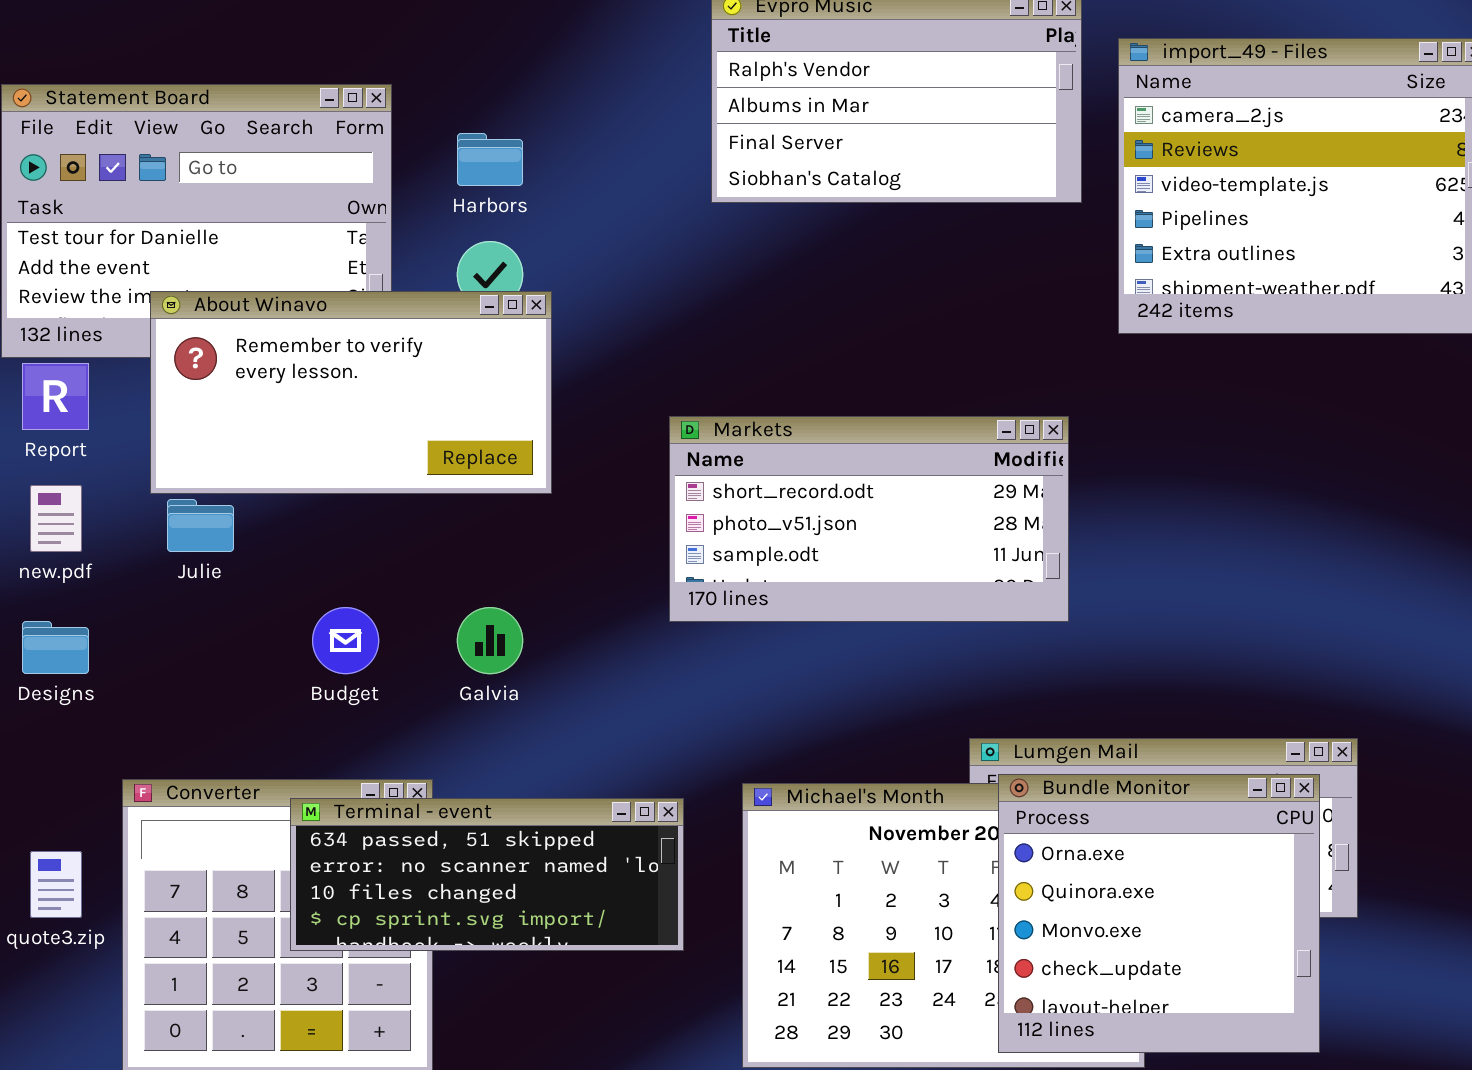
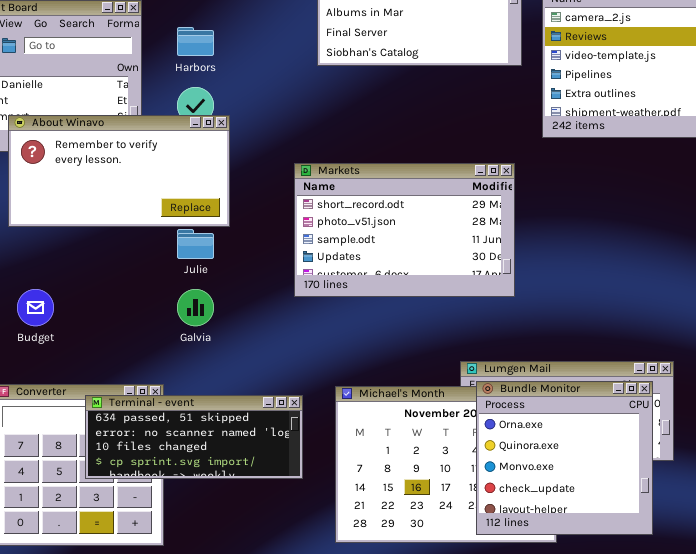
Markets: [669,416,1069,622] -> [294,163,515,297], resized
Julie: [167,499,234,552] -> [177,229,214,259], moved
Budget: [312,607,379,674] -> [17,289,54,326], moved

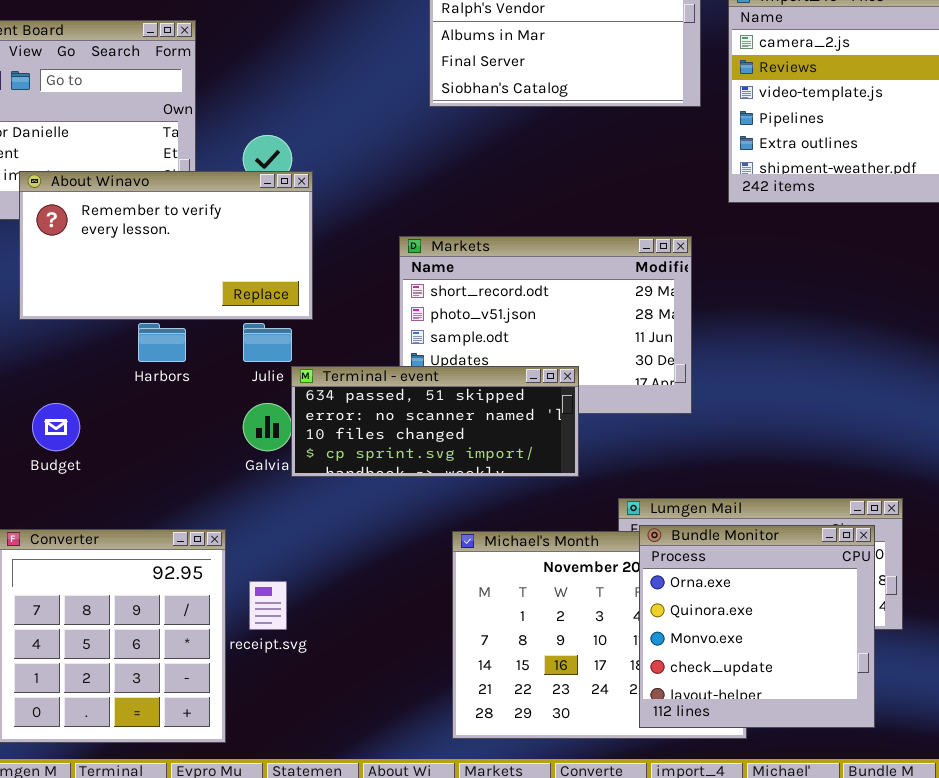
Harbors: [177,27,214,56] -> [138,323,186,362], moved
Terminal - event: [85,395,303,479] -> [291,366,579,477], moved

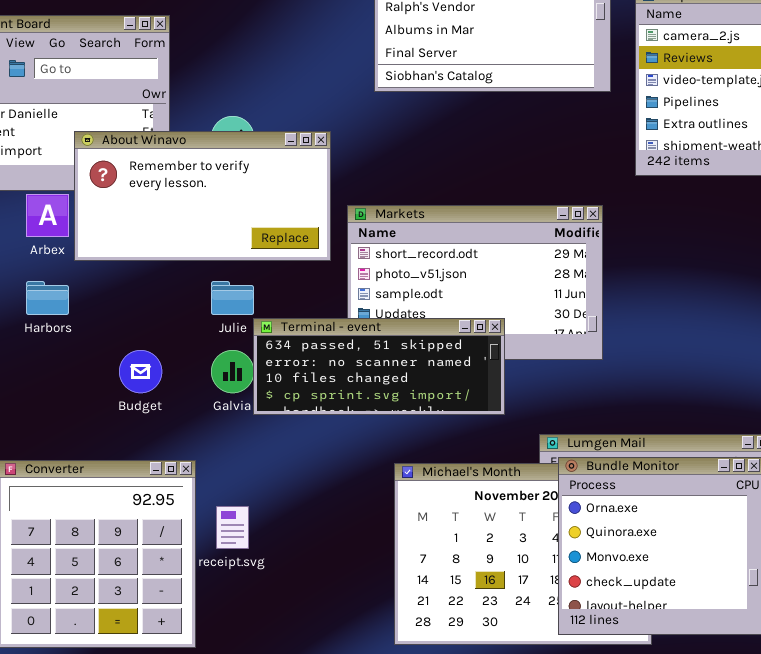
About Winavo: [19,171,313,320] -> [74,131,331,261], moved
Harbors: [138,323,186,362] -> [26,281,69,315], moved
Budget: [32,403,80,451] -> [119,350,162,393], moved

